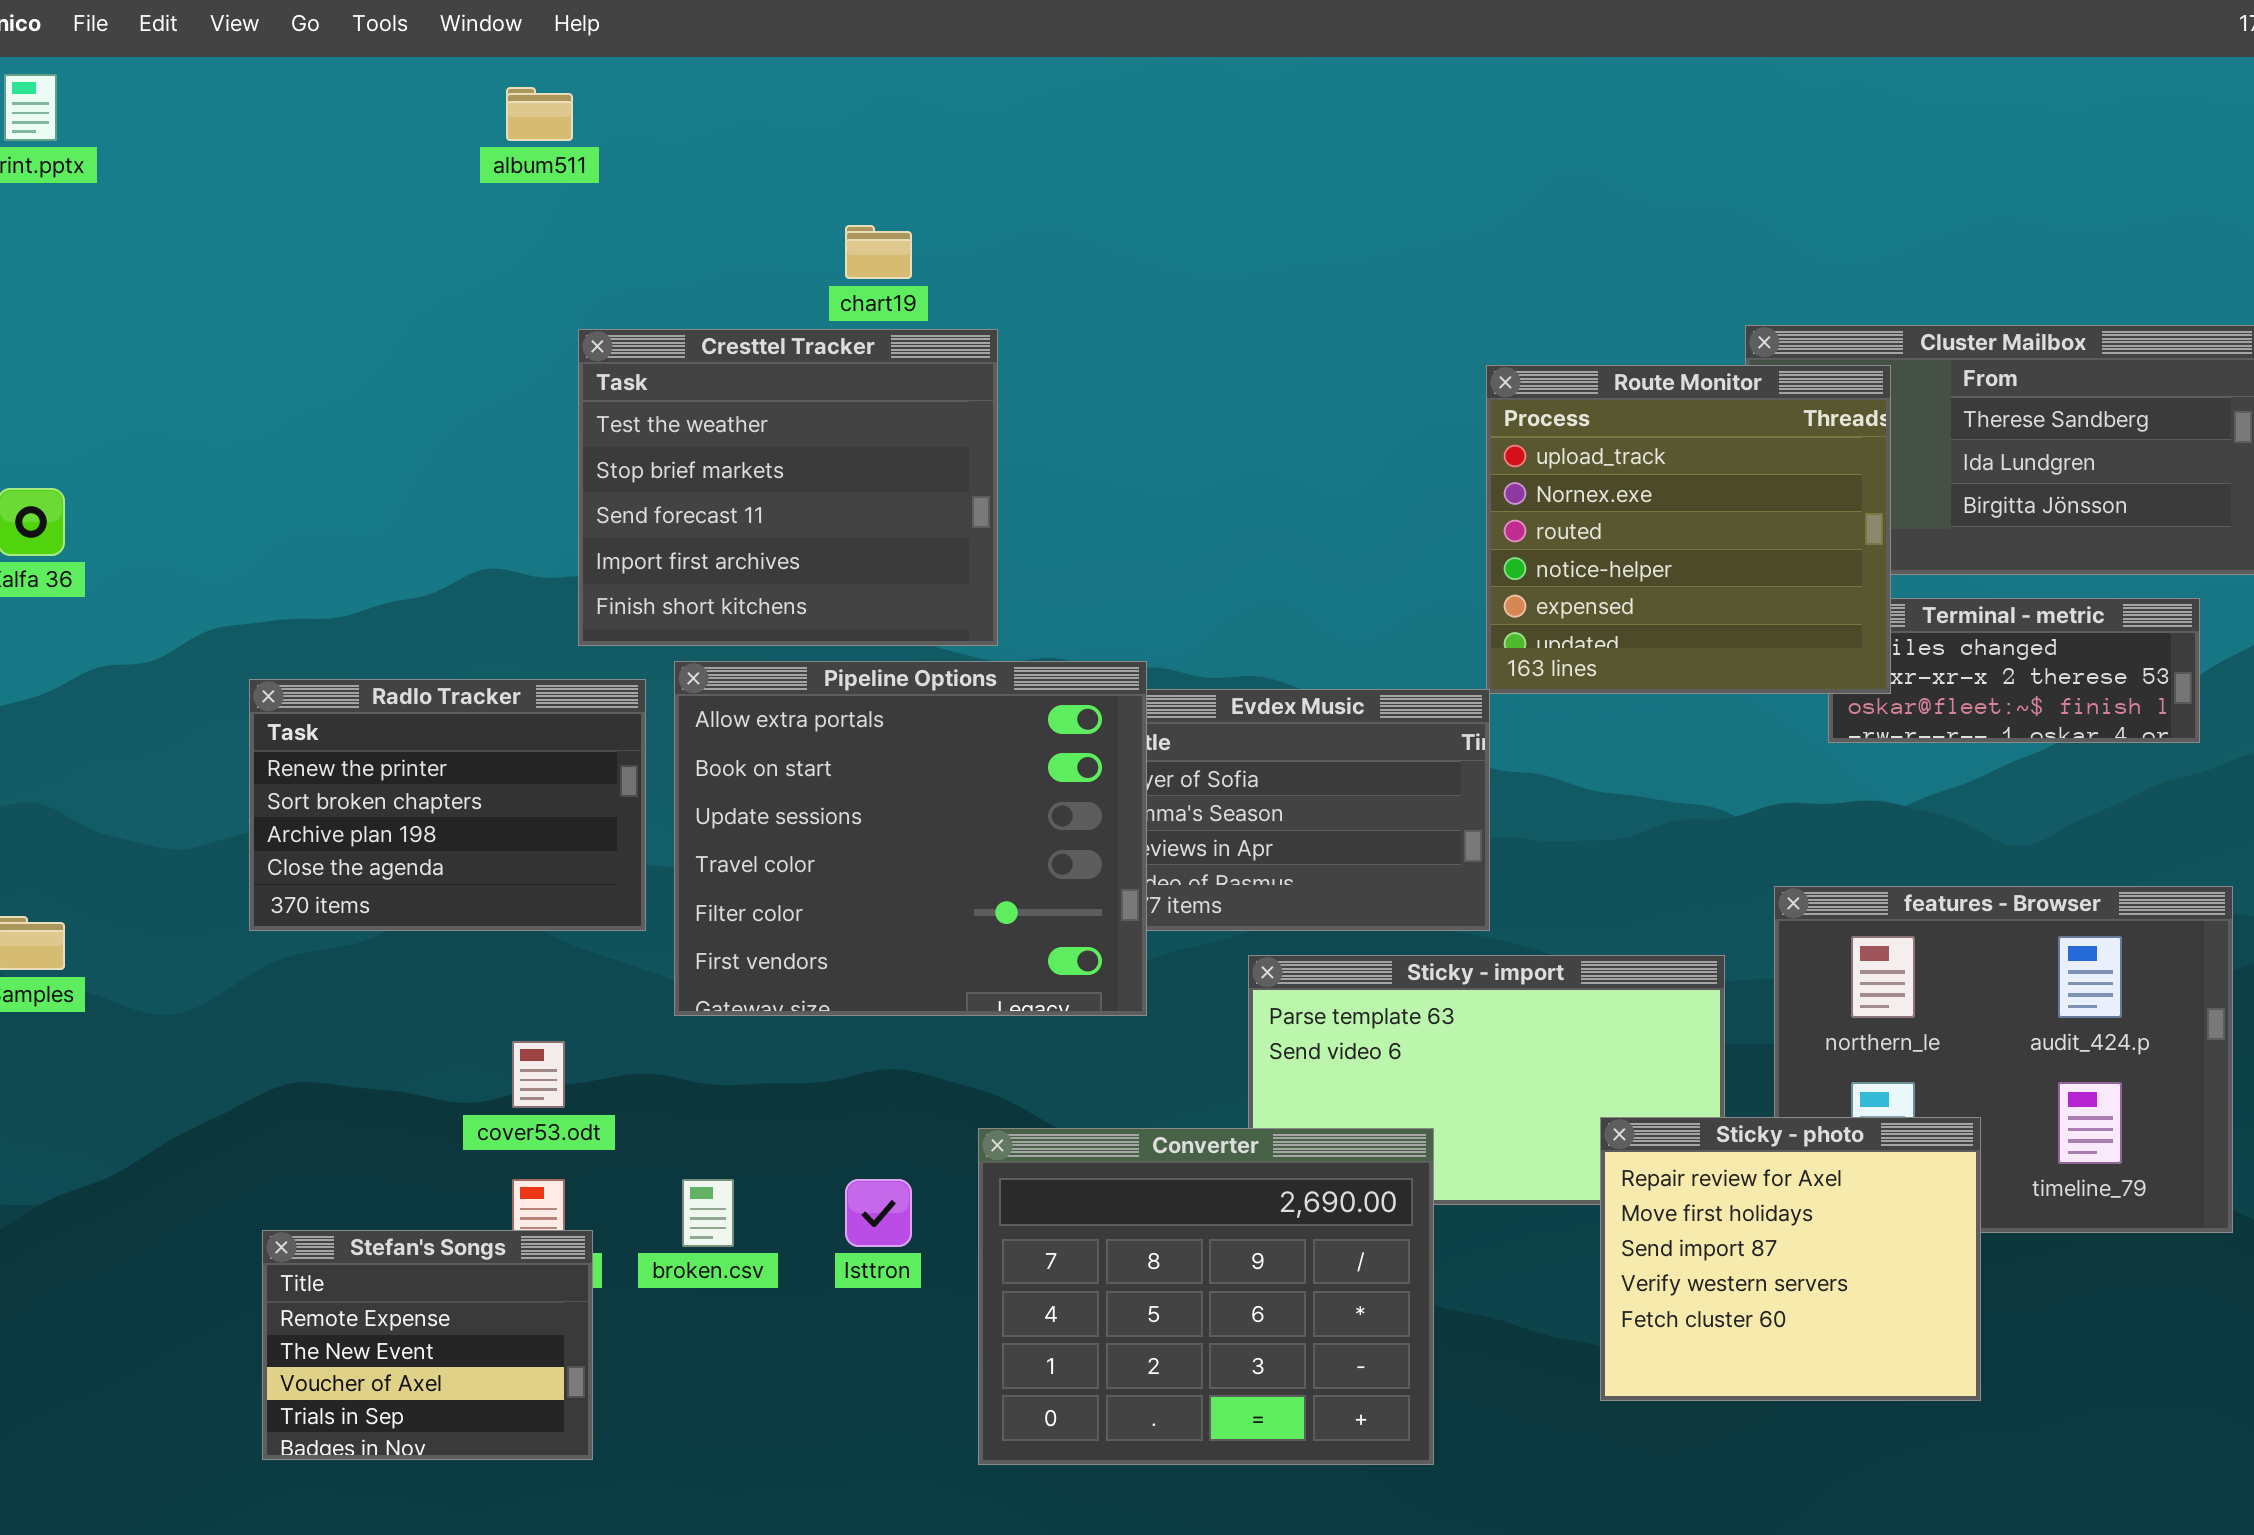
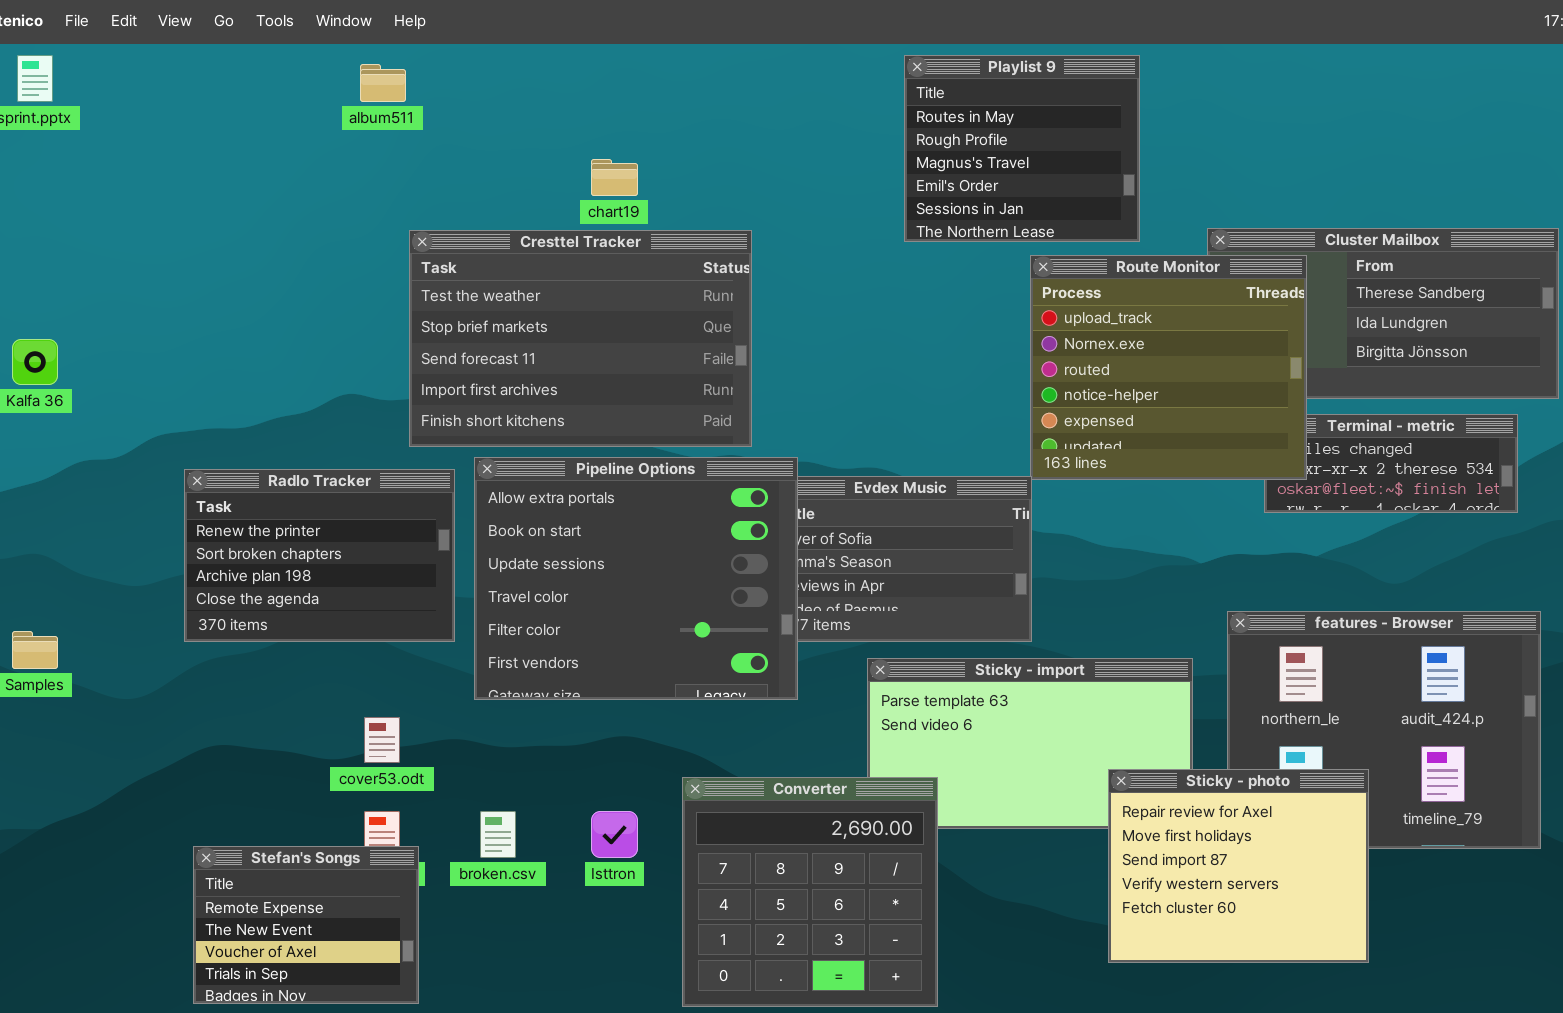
Playlist 9: none -> [904,55,1140,242], opened
Cresttel Tracker: [578,329,998,646] -> [409,230,752,447], resized
Converter: [978,1128,1434,1465] -> [682,777,938,1007], resized

